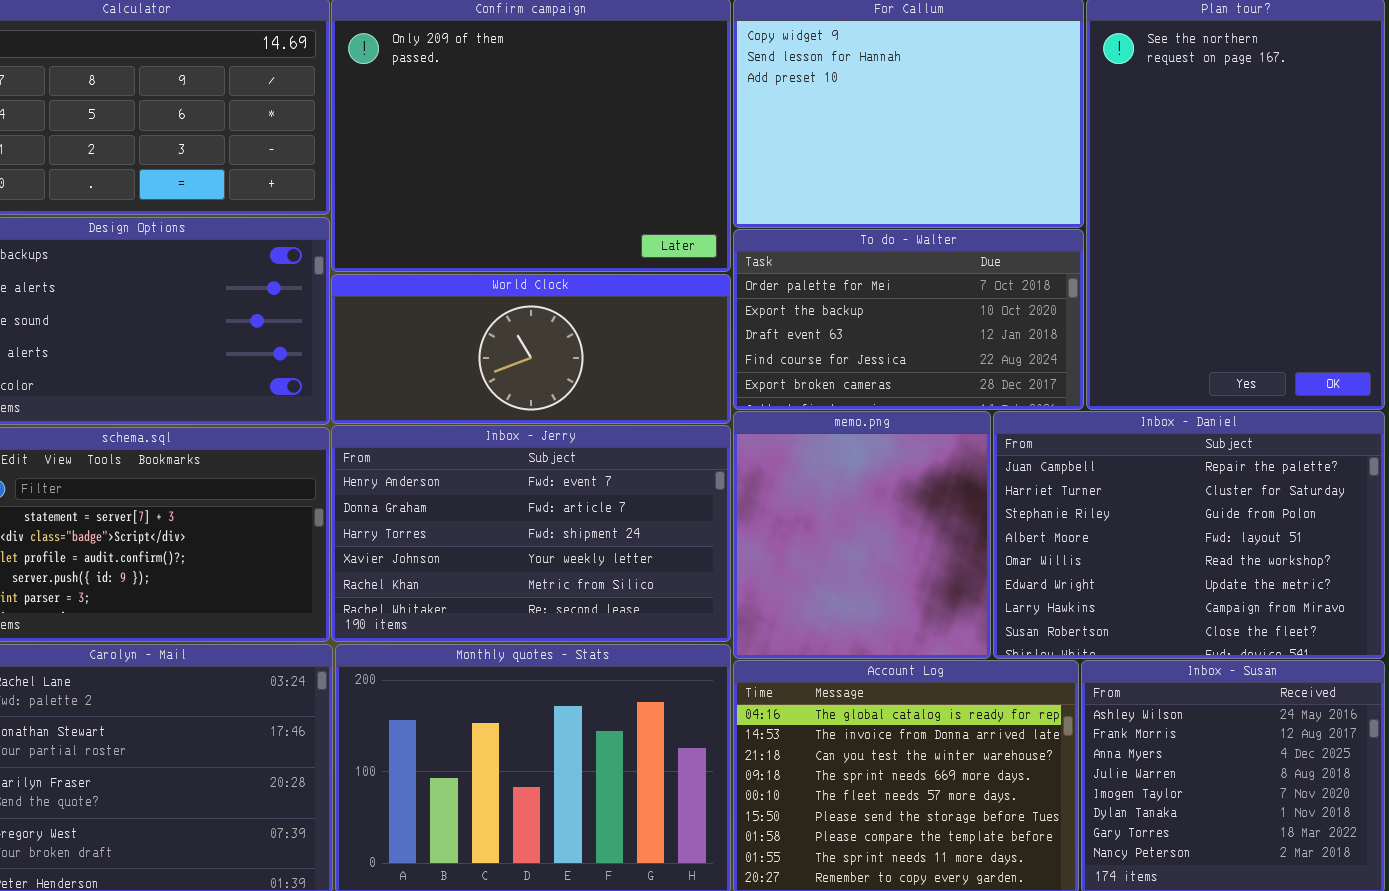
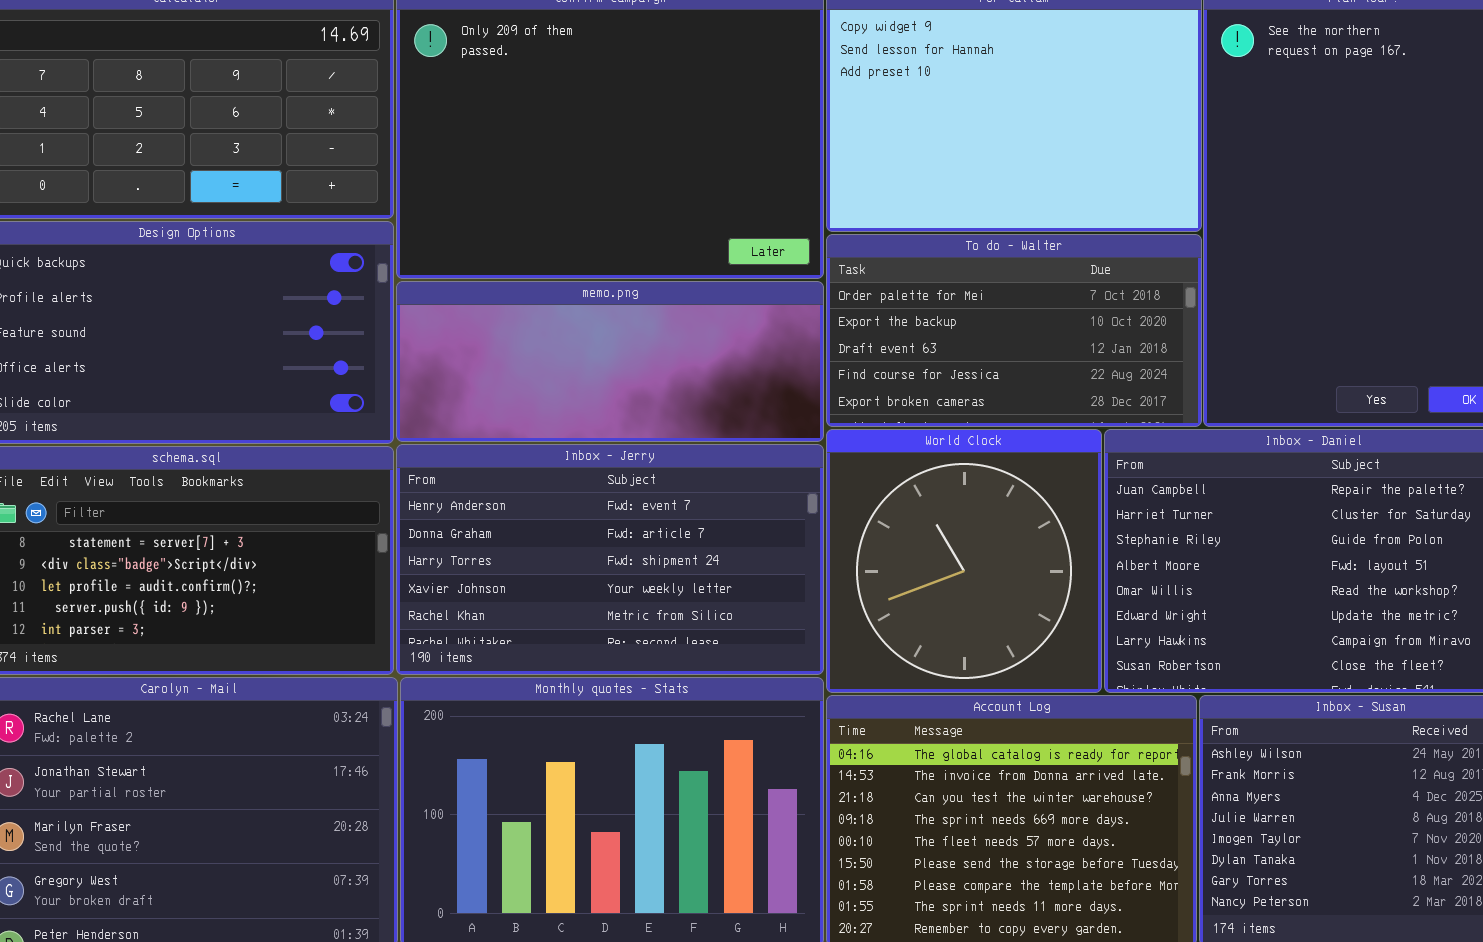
World Clock: [331,274,731,424] -> [826,429,1102,693], moved, resized
memo.png: [733,411,991,659] -> [396,281,824,442], moved, resized

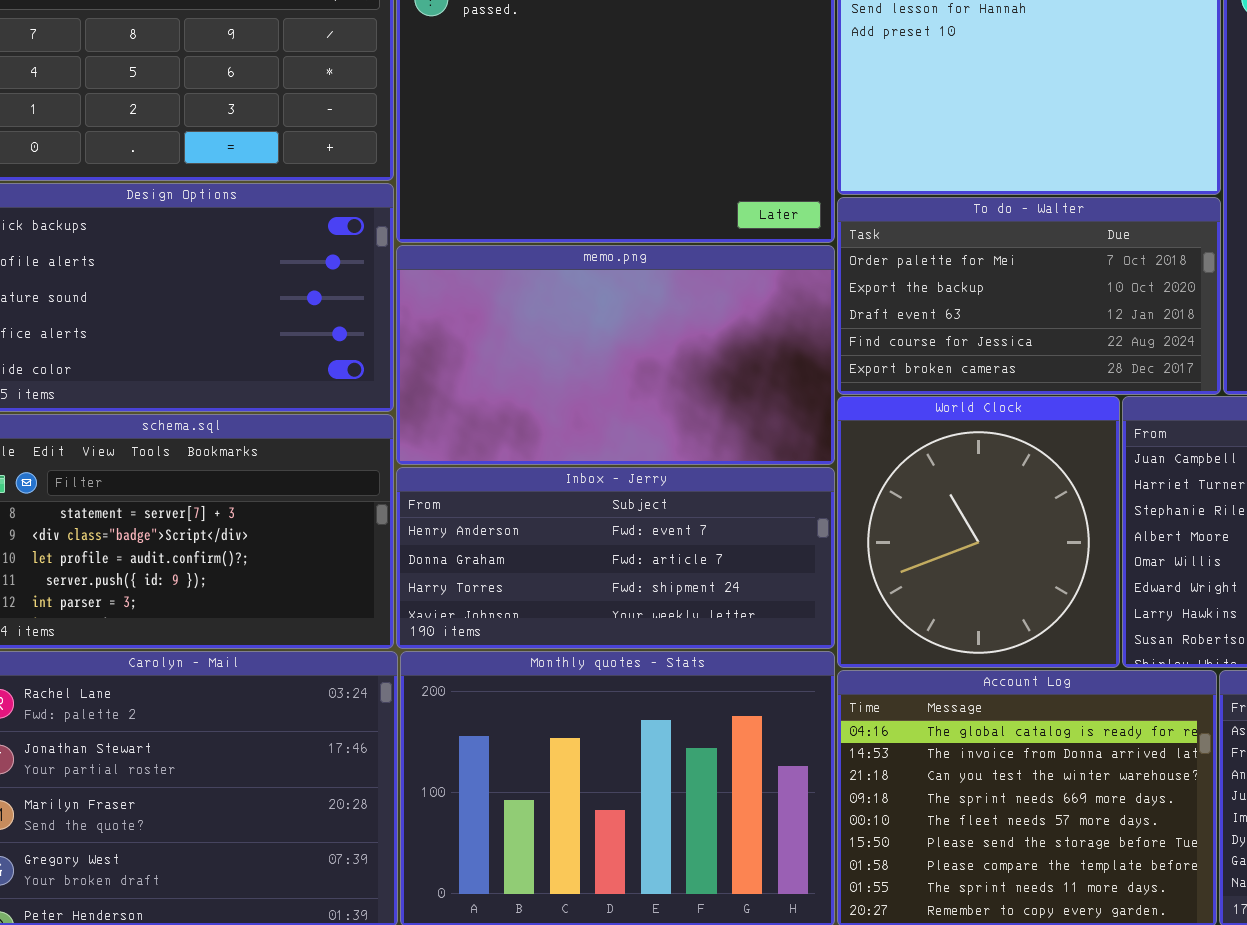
memo.png: [396,281,824,442] -> [396,245,835,465], resized
Inbox - Jerry: [396,444,824,675] -> [396,467,835,649], resized

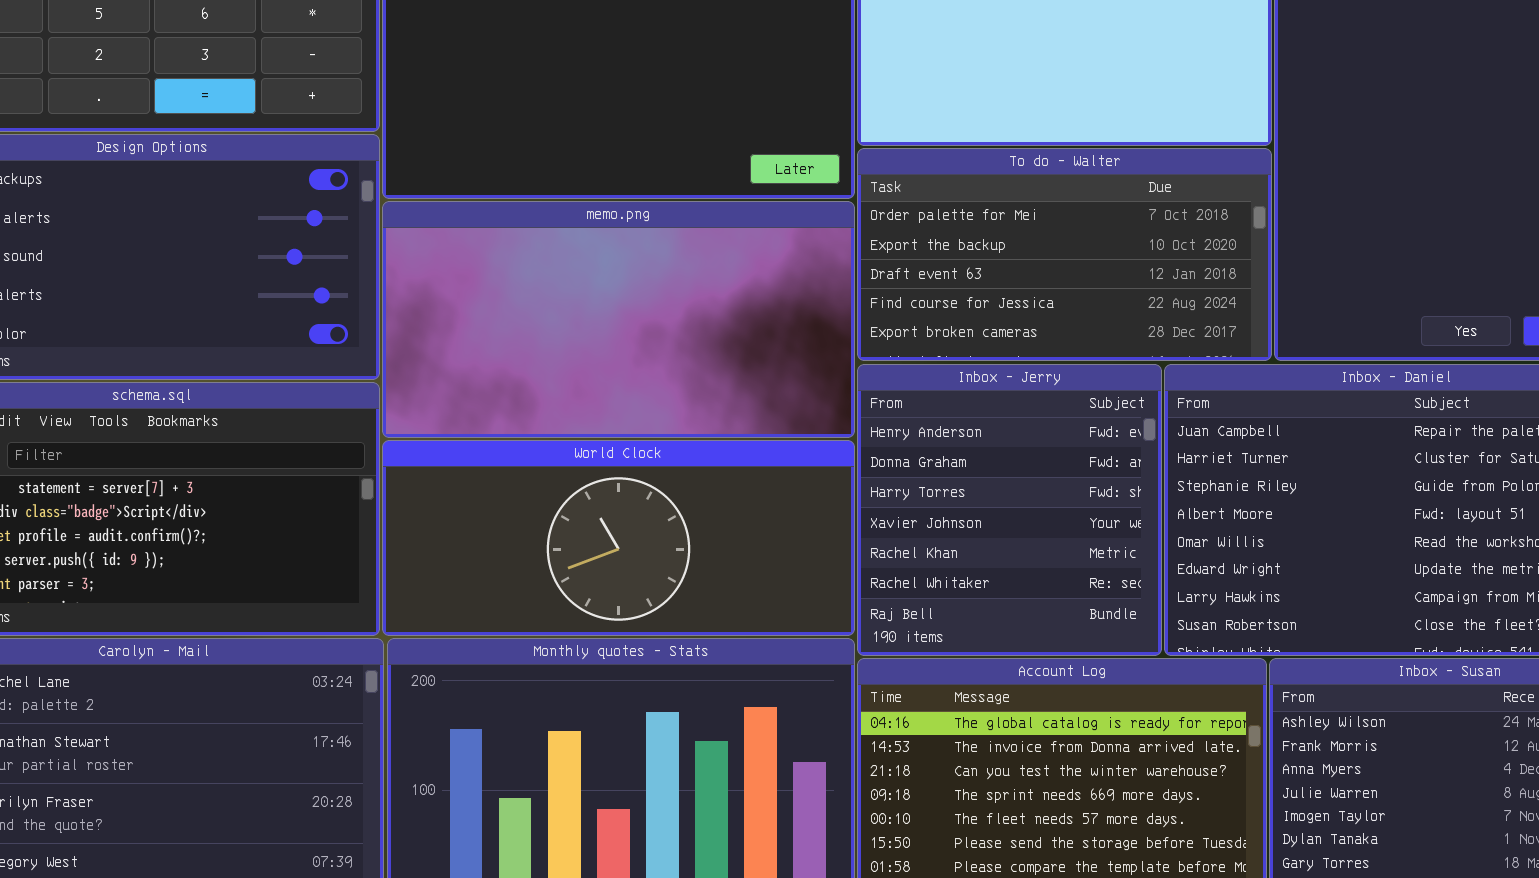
World Clock: [837,396,1120,668] -> [382,440,855,636], moved, resized
Inbox - Jerry: [396,467,835,649] -> [857,364,1162,656], moved, resized

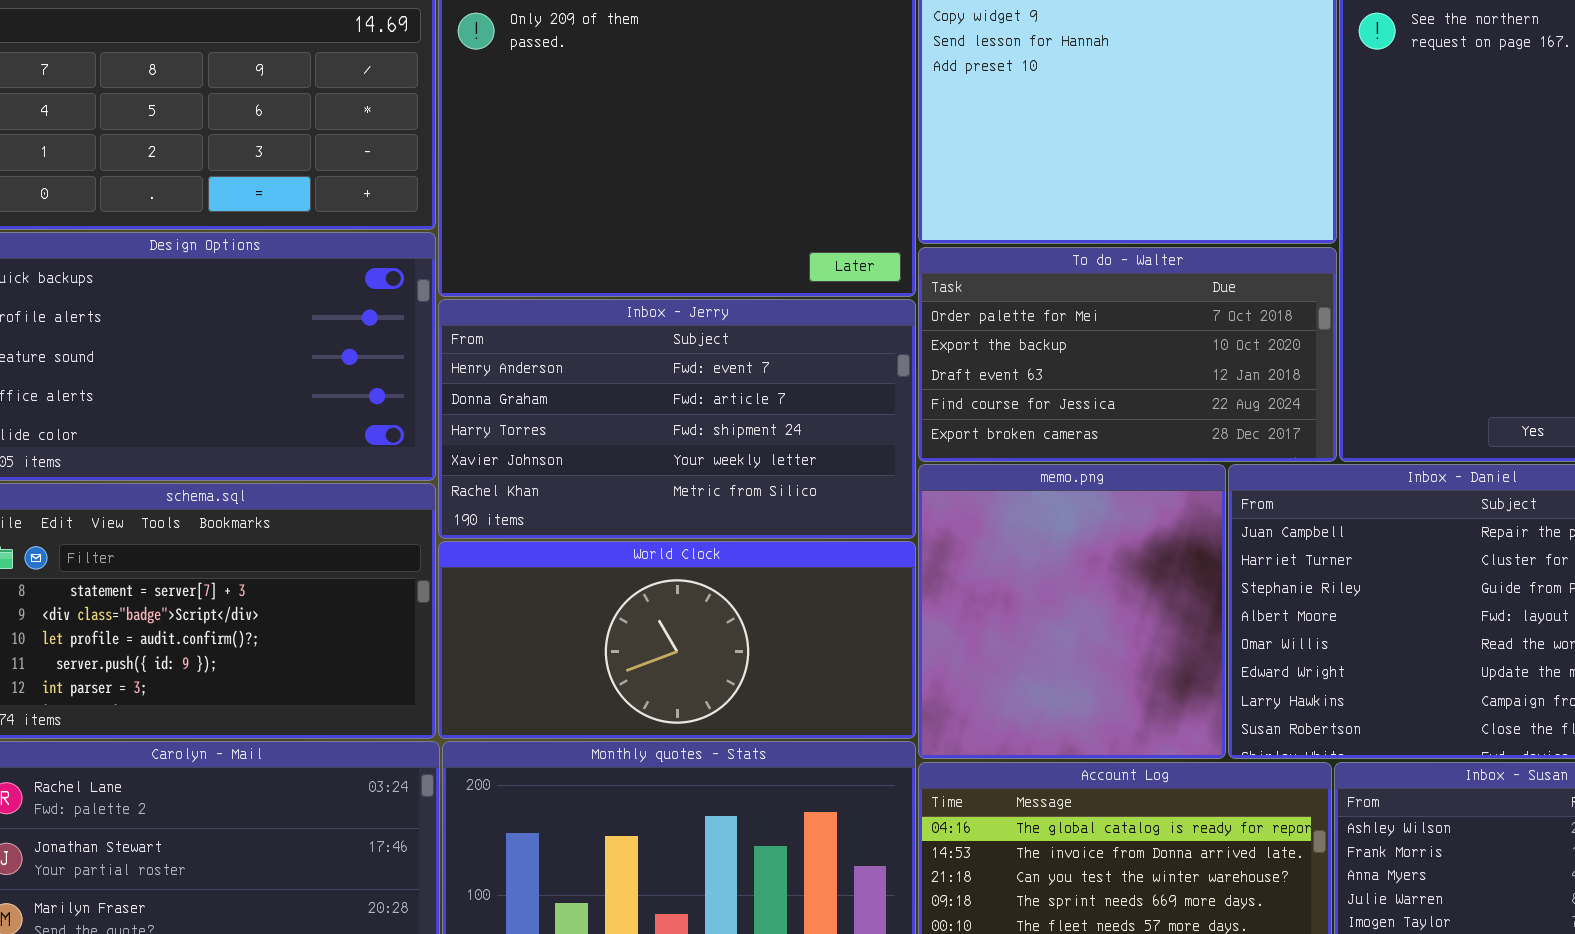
memo.png: [382,201,855,438] -> [918,464,1226,759], moved, resized
Inbox - Jerry: [857,364,1162,656] -> [438,299,916,539], moved, resized

